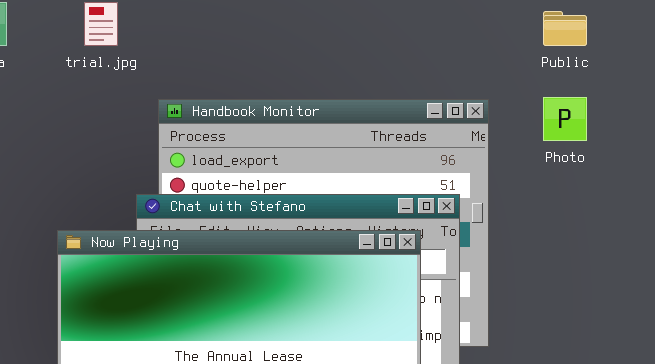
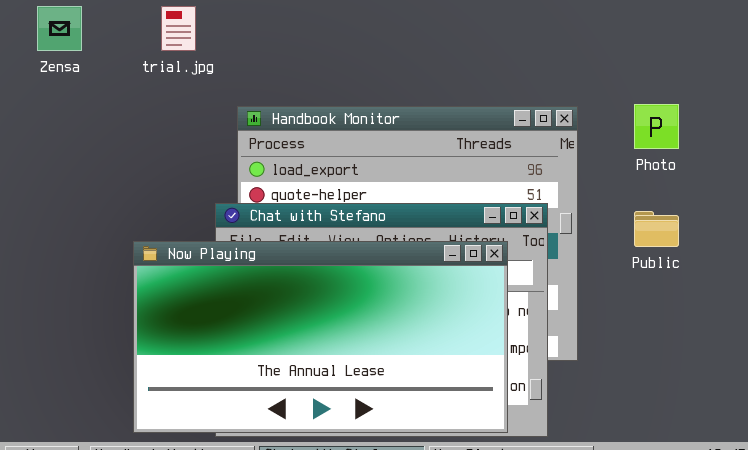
Public: [543,11,587,46] -> [634,211,679,247], moved

